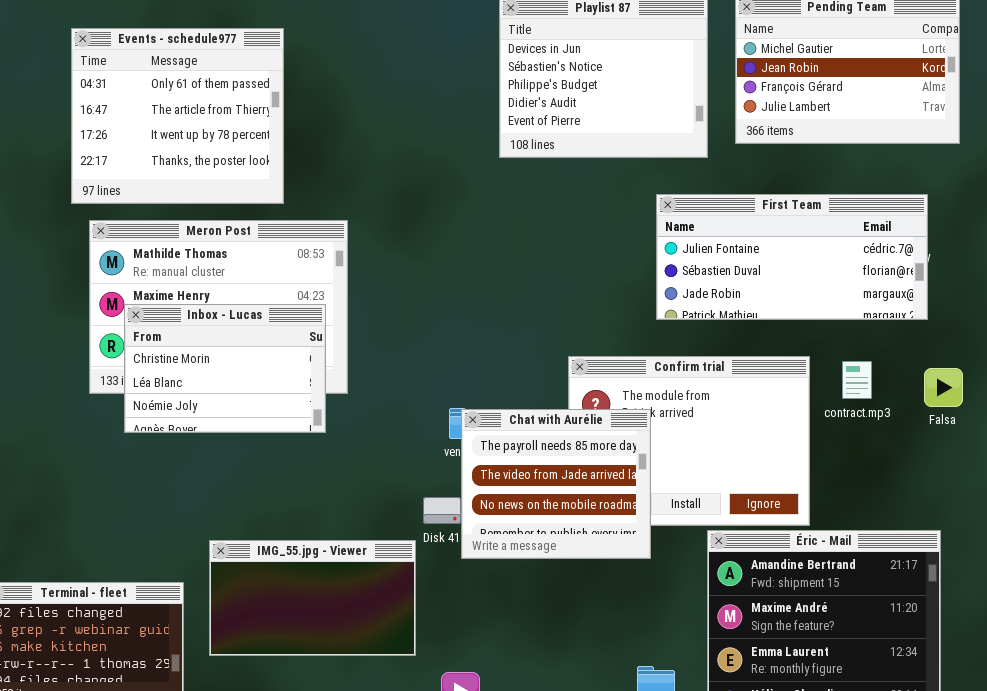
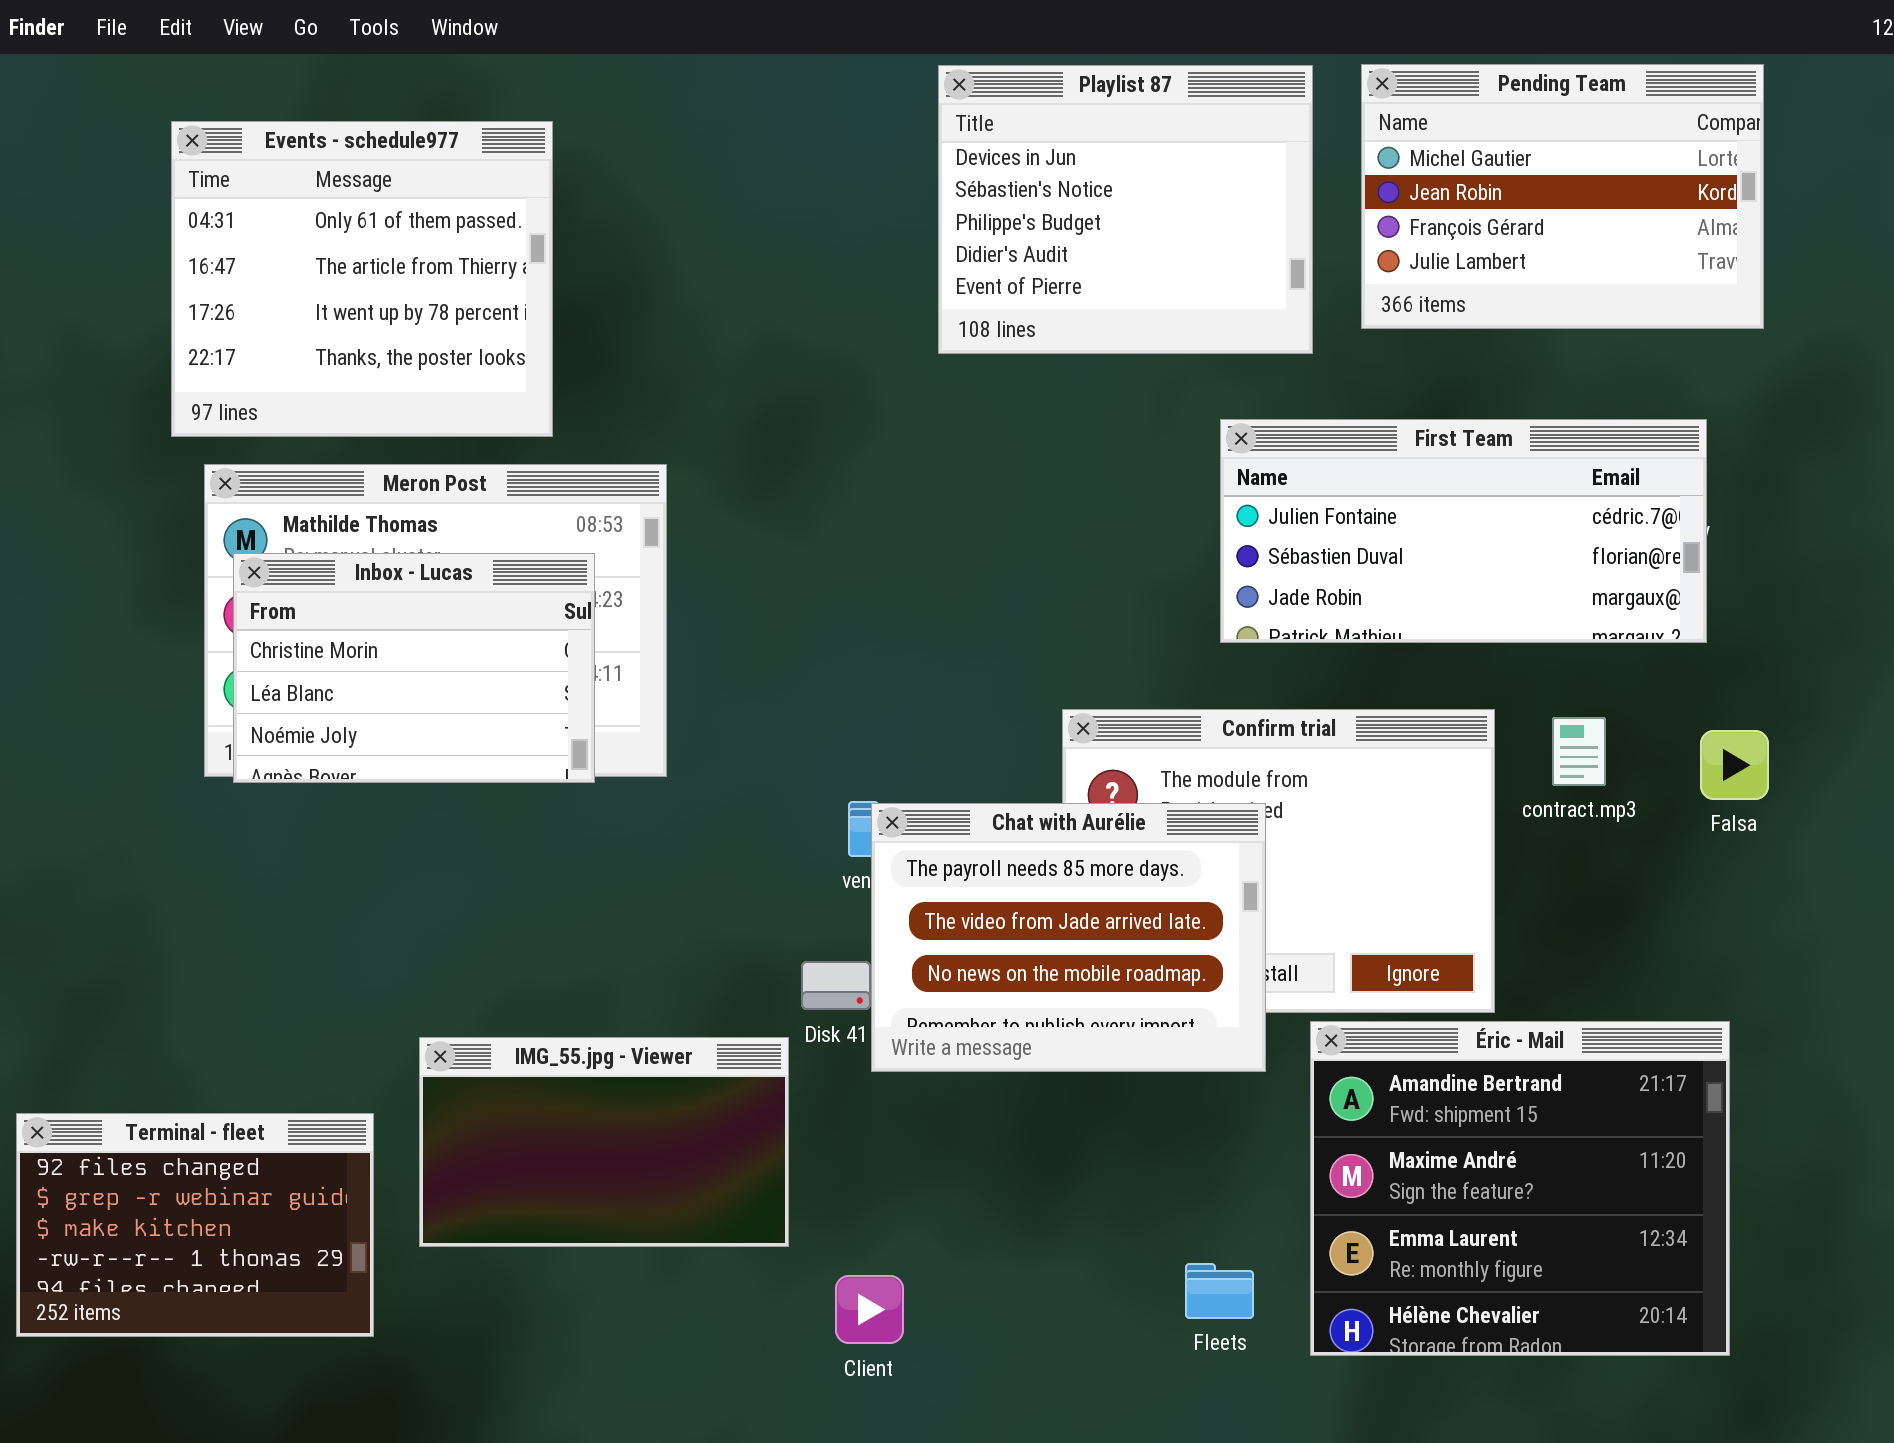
Inbox - Lucas: [124,304,326,433] -> [233,553,595,783], moved
Chat with Aurélie: [461,409,651,559] -> [871,803,1266,1072], resized

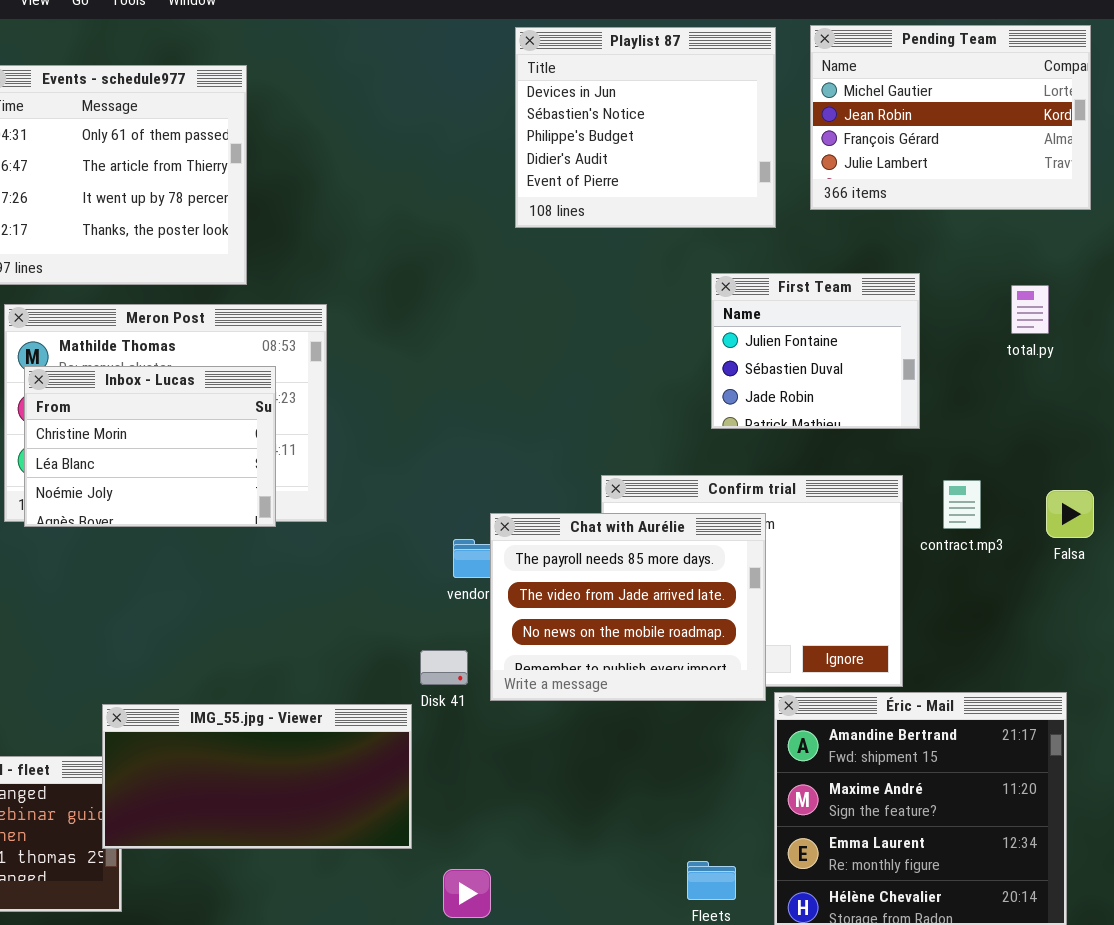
First Team: [1220,419,1707,643] -> [711,273,920,429], resized
Chat with Aurélie: [871,803,1266,1072] -> [490,513,766,701], moved
IMG_55.jpg - Viewer: [419,1037,789,1247] -> [102,704,412,849], resized

